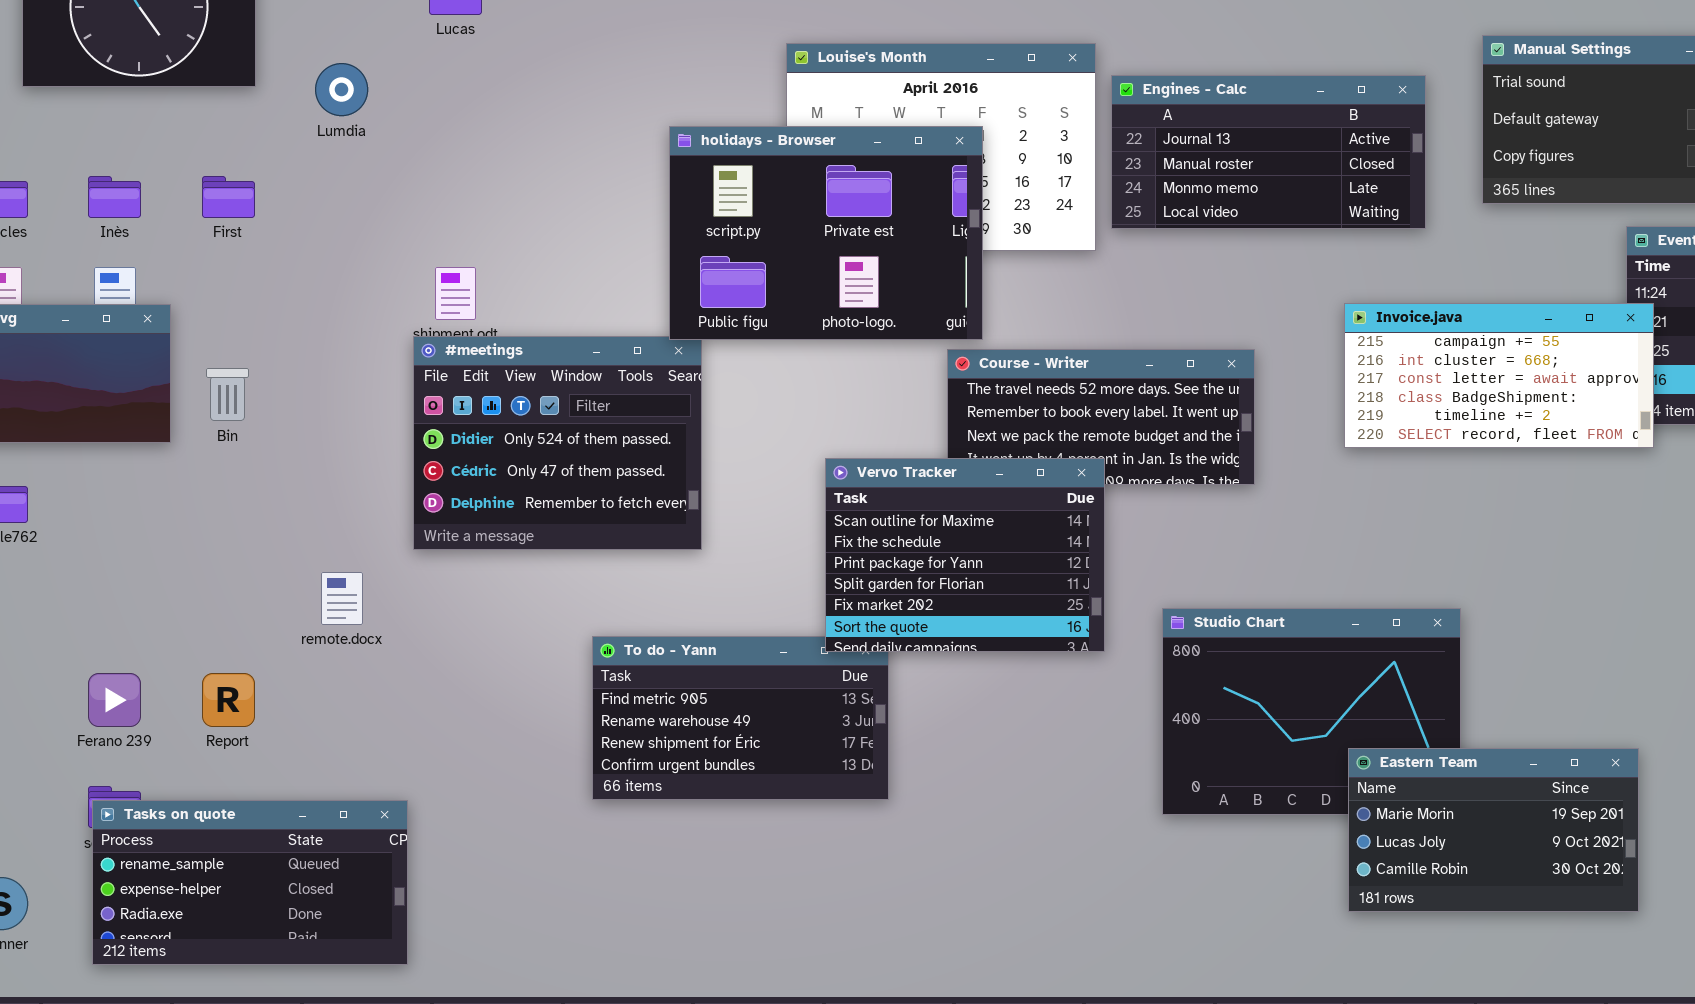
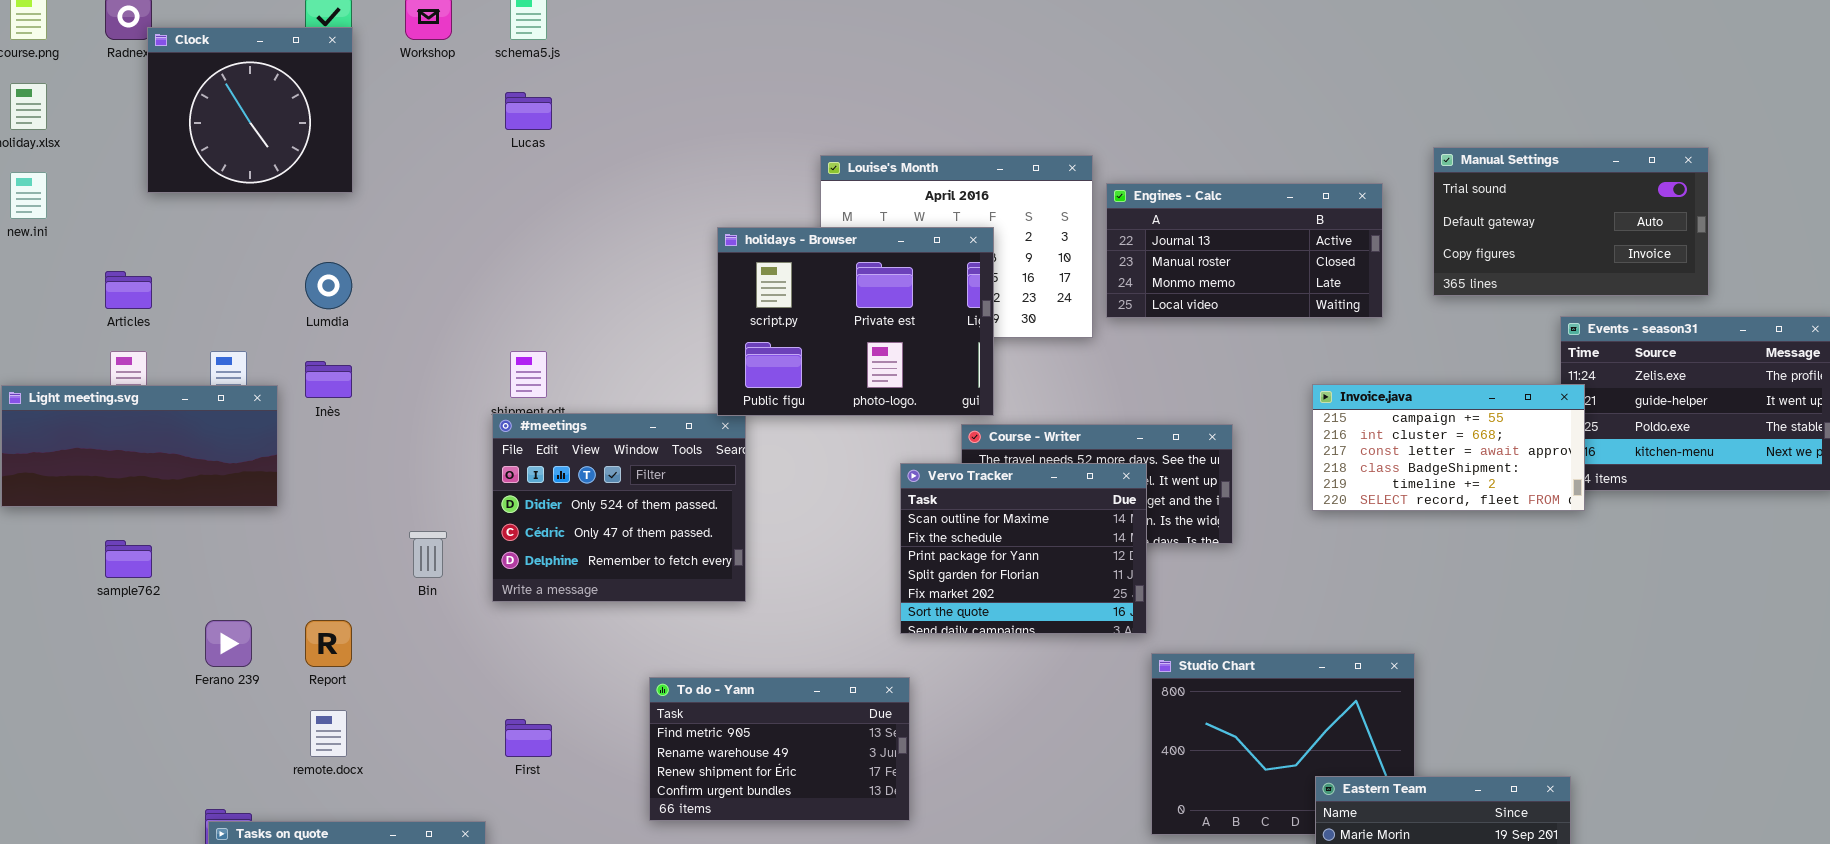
Lumdia: [315,63,368,116] -> [305,262,352,309], moved
Inès: [88,176,141,218] -> [305,361,352,398], moved
First: [202,176,255,218] -> [505,719,552,757], moved
Bin: [206,368,249,421] -> [409,531,447,578], moved
Vervo Tracker: [825,458,1105,652] -> [900,463,1147,634], moved
remote.docx: [321,572,363,625] -> [310,710,347,757], moved
Ferano 239: [88,673,141,727] -> [205,620,252,667], moved
Report: [202,673,255,727] -> [305,620,352,667], moved

